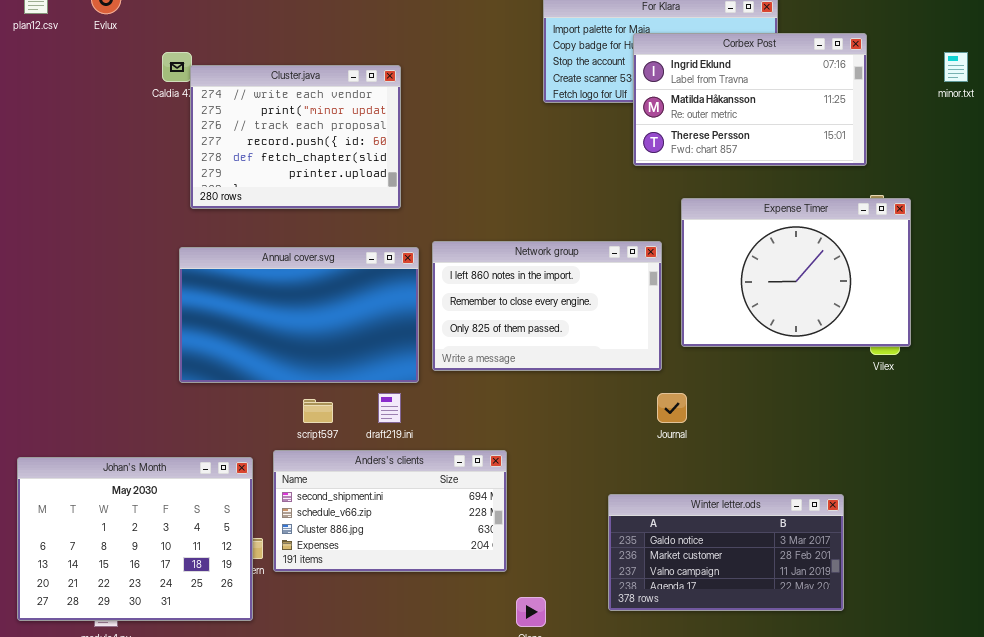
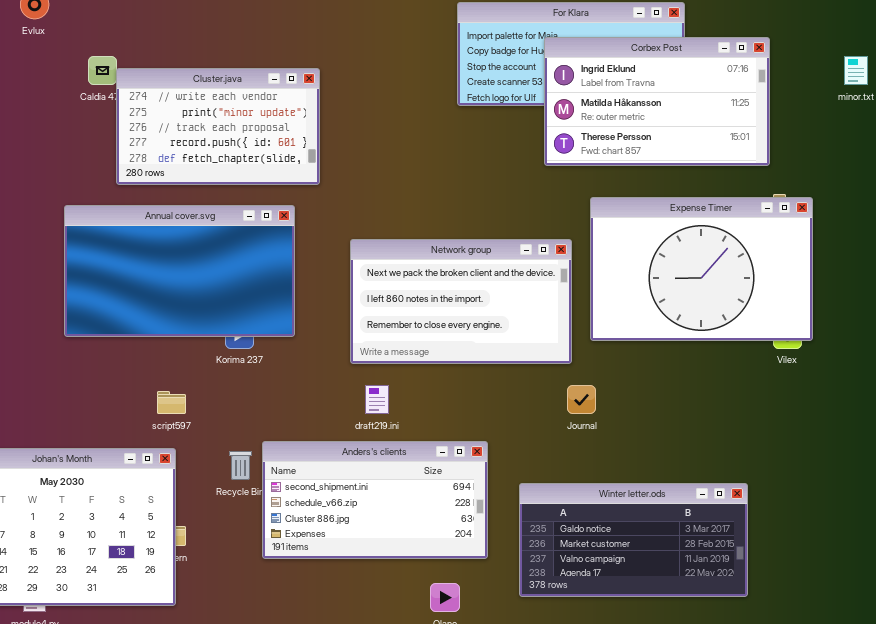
Cluster.java: [190,65,401,209] -> [116,68,320,185], resized
Network group: [432,241,662,371] -> [350,239,572,364], scrolled up 1 row
Annual cover.svg: [179,247,419,383] -> [64,205,295,337], moved
draft219.ini: [378,393,401,423] -> [365,385,389,414], moved
script597: [303,399,333,423] -> [157,391,186,414], moved
Anders's clients: [273,450,507,572] -> [262,441,488,559], moved

